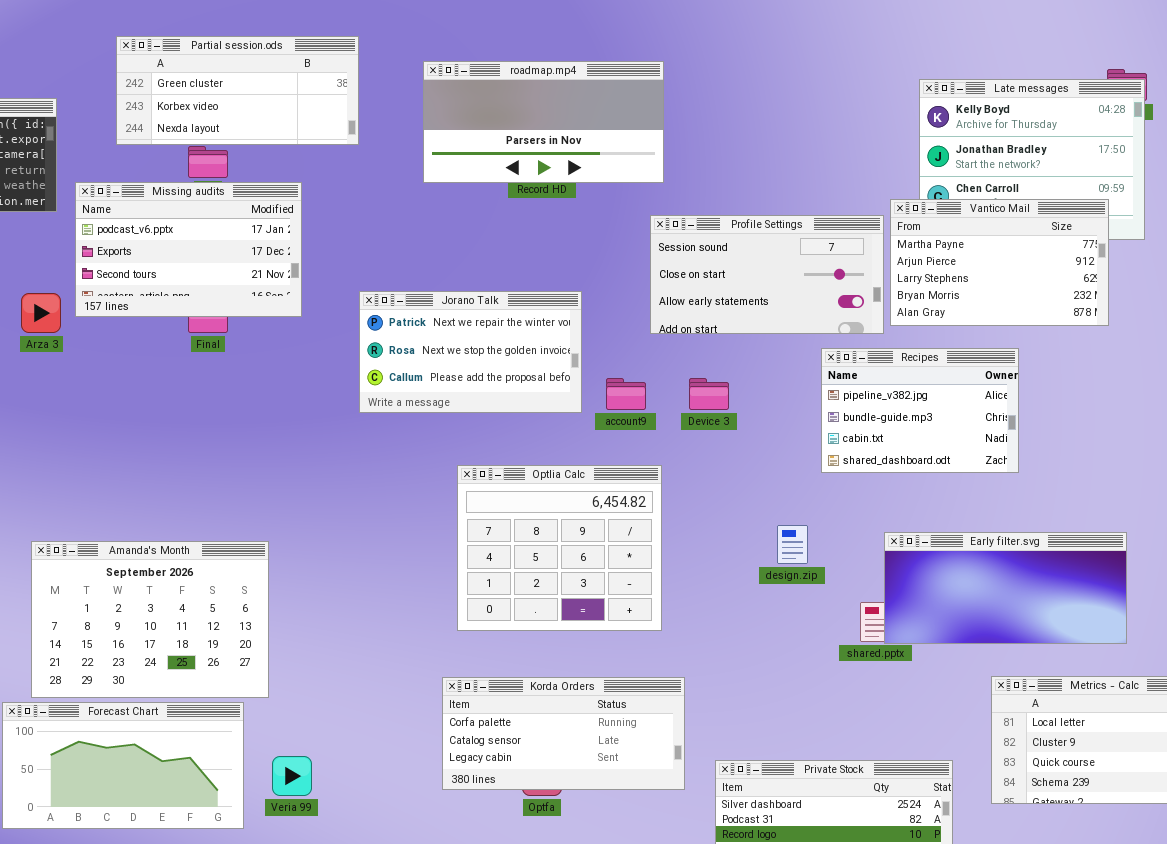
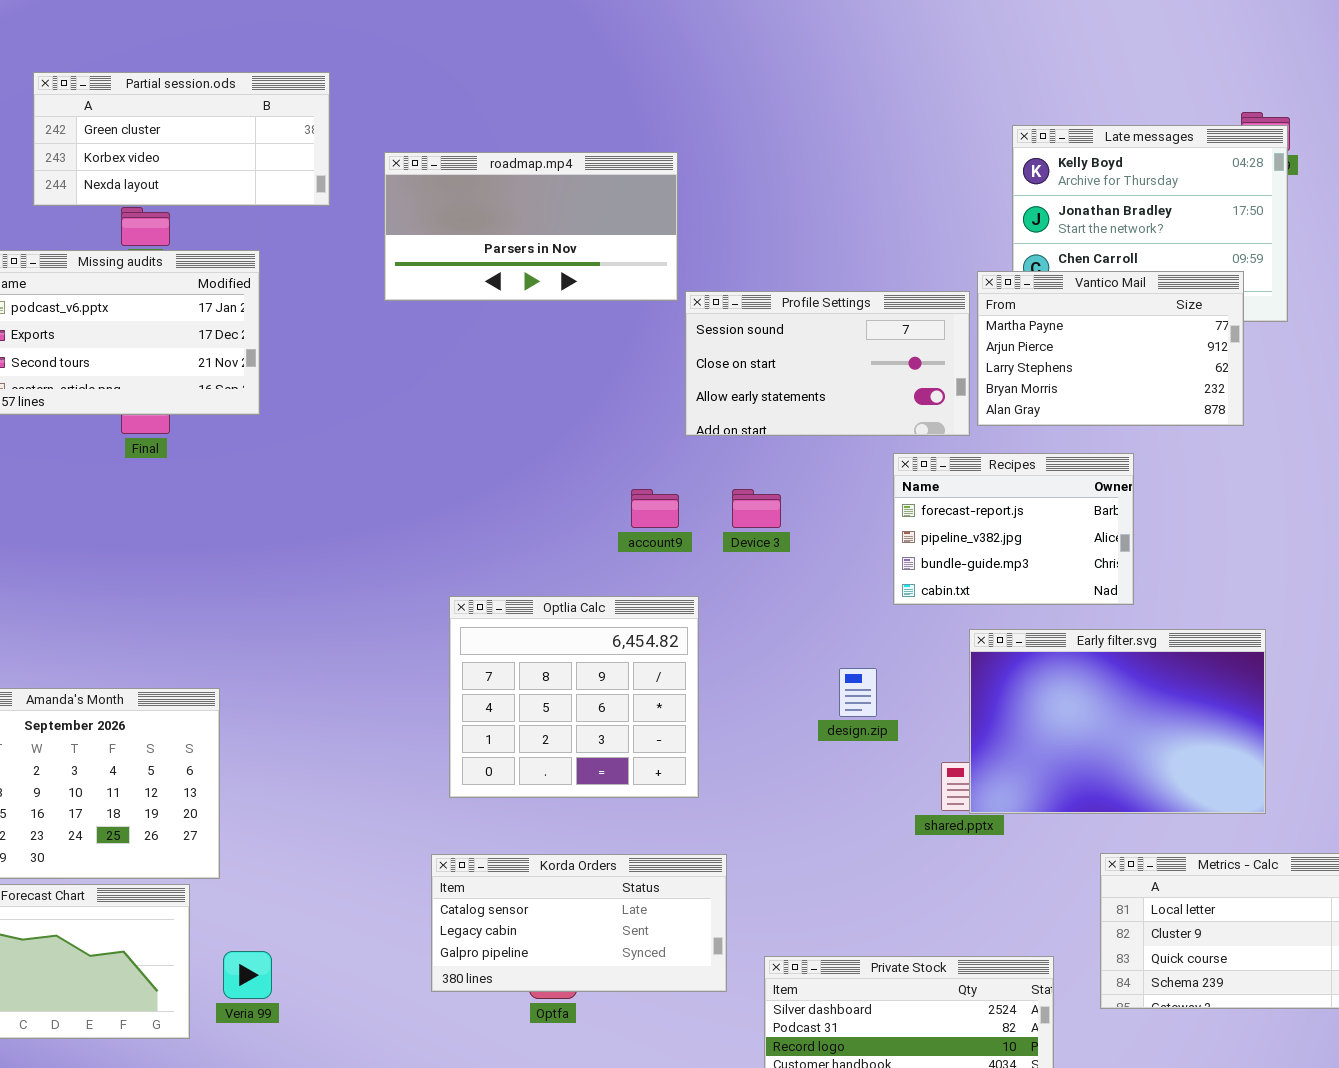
roadmap.mp4: [423,61,664,183] -> [384,152,678,301], moved
Jorano Talk: [359,291,582,413] -> none, closed
Recipes: [821,348,1019,473] -> [893,453,1134,605], scrolled up 1 row
Early filter.svg: [884,532,1127,644] -> [969,629,1266,814], resized
Korda Orders: [442,677,685,790] -> [431,854,727,992], scrolled down 1 row

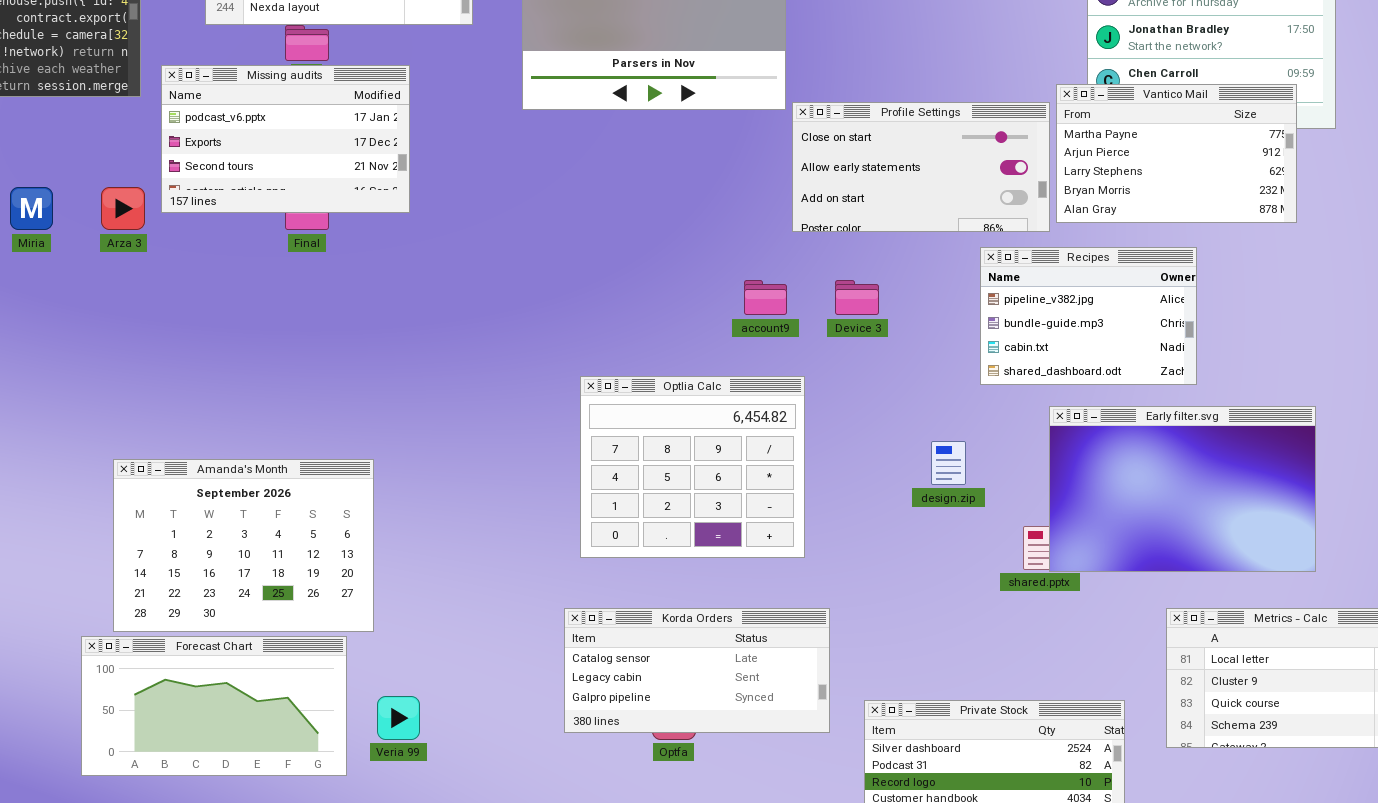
Profile Settings: [685,291,970,436] -> [792,102,1050,232], scrolled down 1 row
Recipes: [893,453,1134,605] -> [980,247,1197,385], scrolled down 1 row

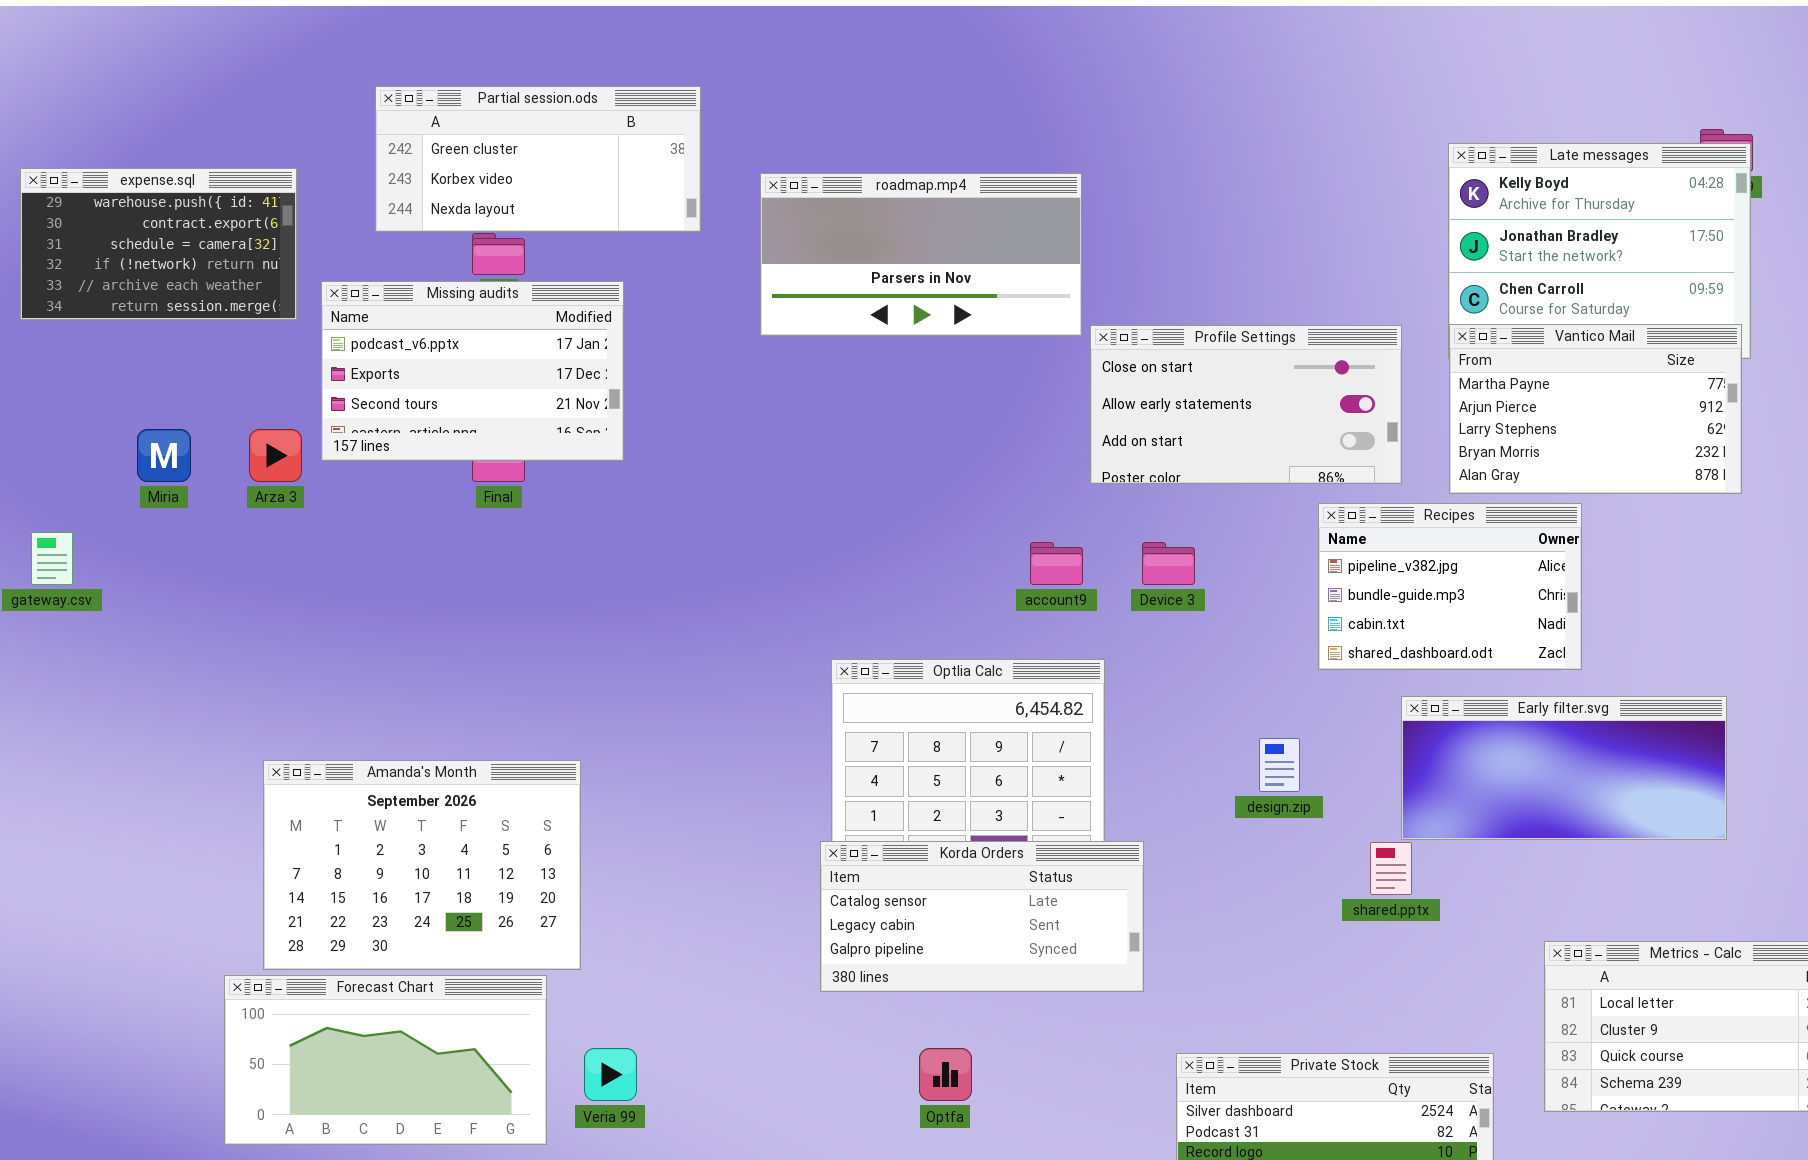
Vantico Mail: [1056,84,1297,223] -> [1449,324,1742,494], moved
Early filter.svg: [1049,406,1316,572] -> [1401,696,1727,840], resized
Korda Orders: [564,608,830,733] -> [820,841,1144,992], moved

